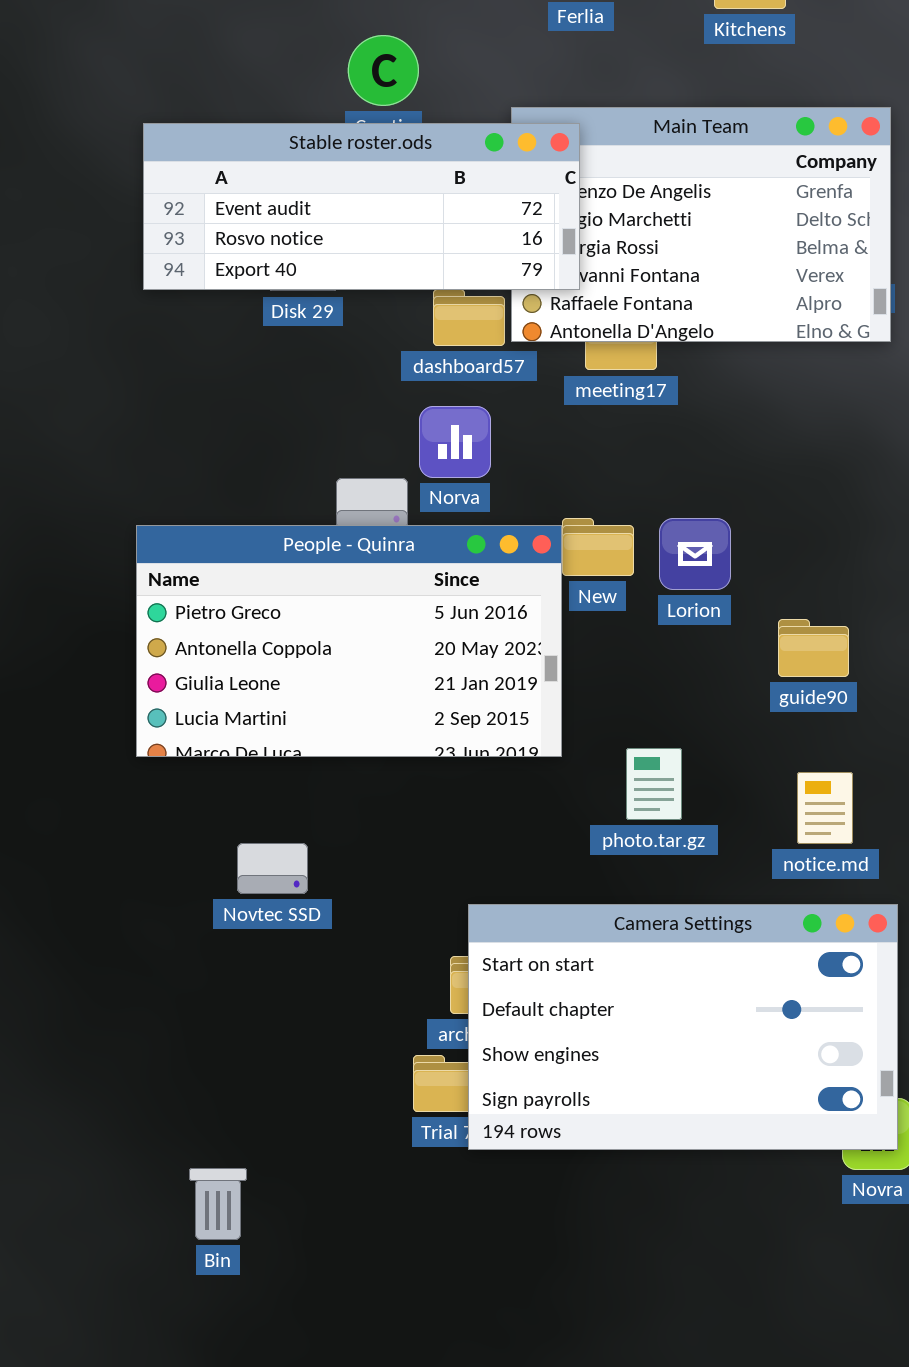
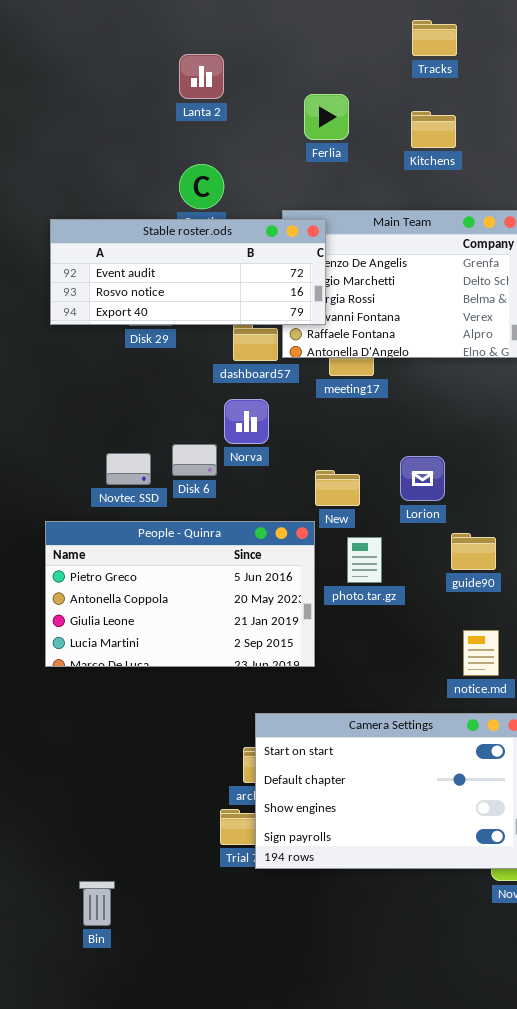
Lorion: [659,518,731,590] -> [400,456,445,501], moved
People - Quinra: [136,525,562,757] -> [45,521,315,667], moved
photo.tar.gz: [626,748,682,820] -> [347,537,382,583], moved
Novtec SSD: [237,843,308,894] -> [106,453,151,485], moved

